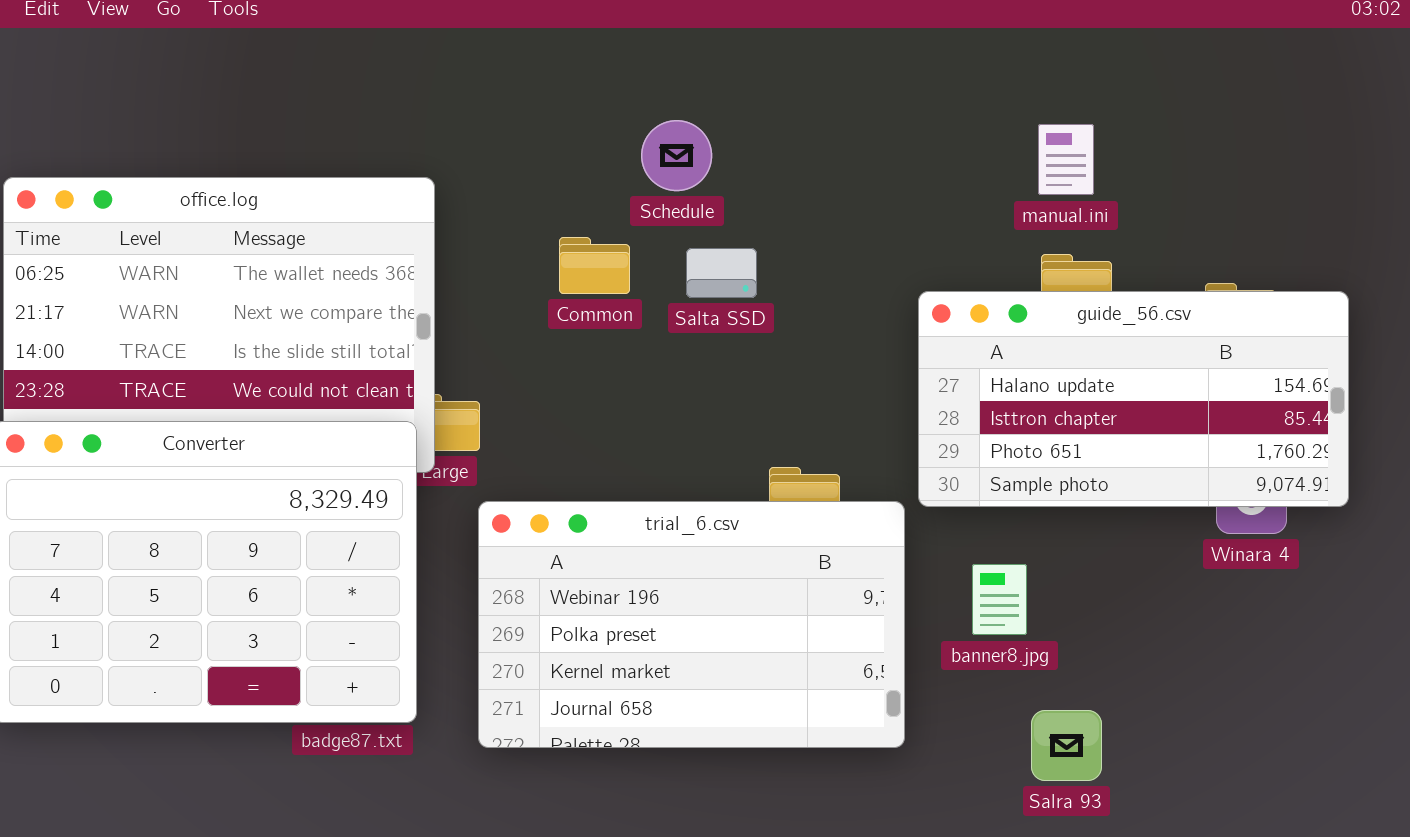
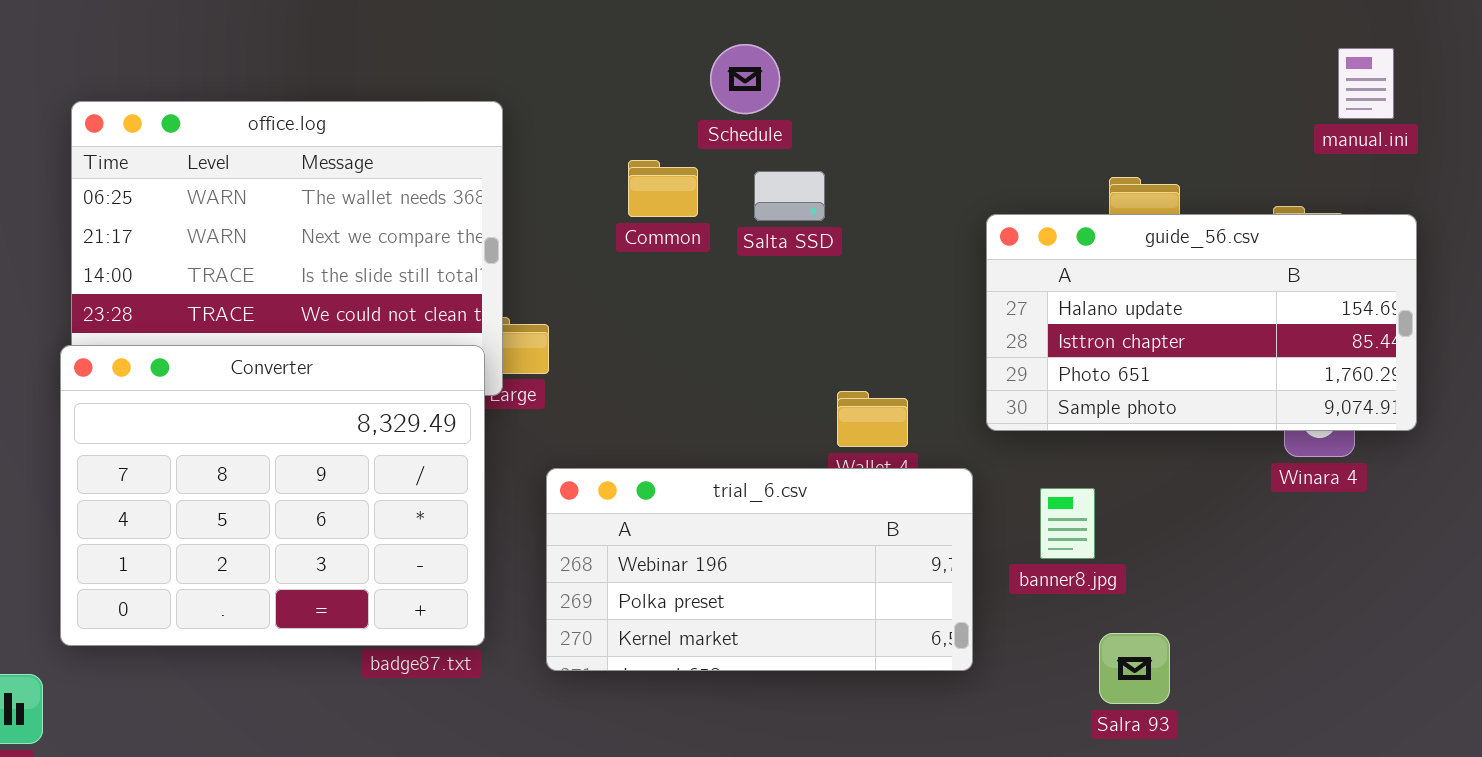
manual.ini: [1038,124,1094,195] -> [1338,48,1394,119], moved
trial_6.csv: [478,501,905,748] -> [546,468,973,671], resized

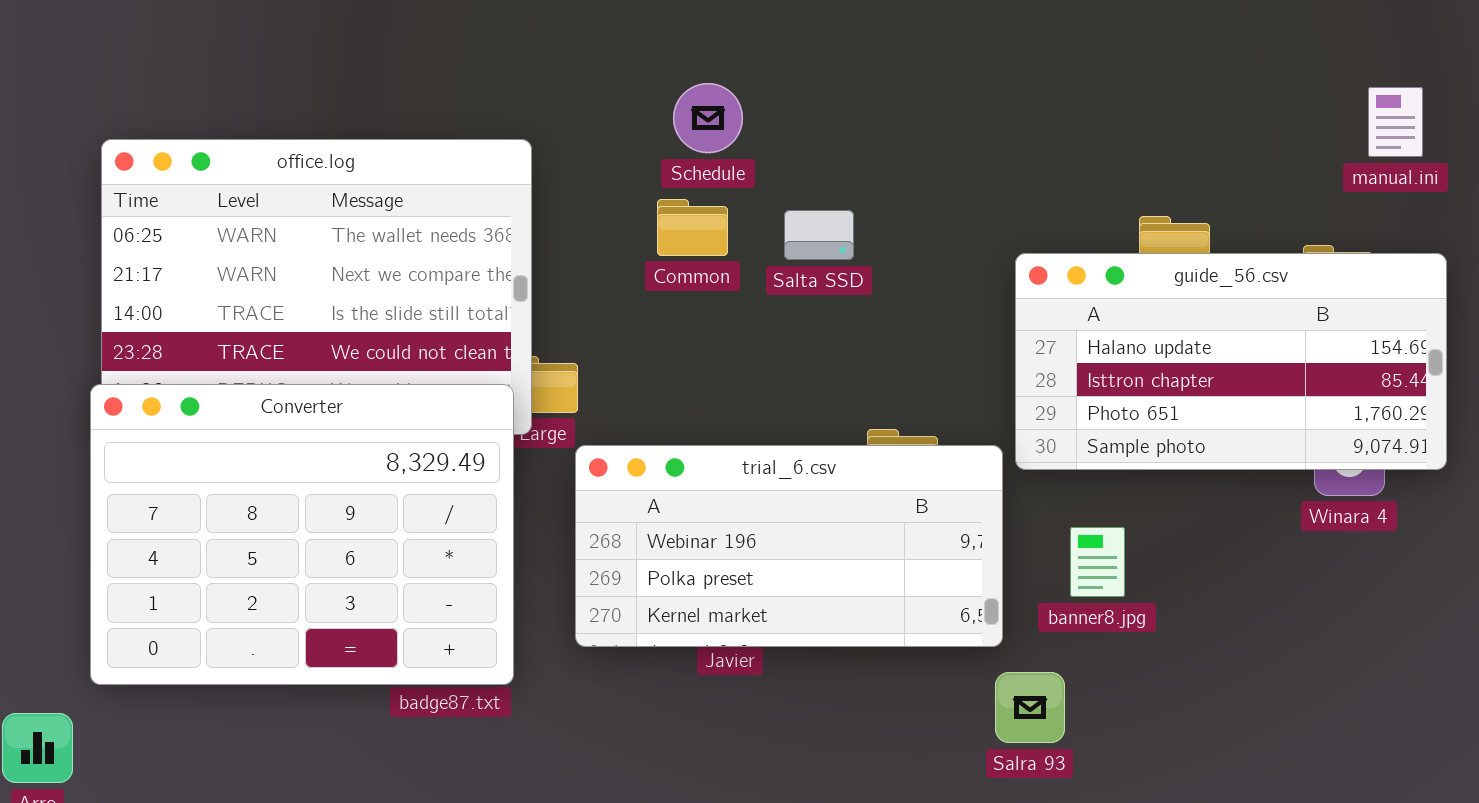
Schedule: [710,44,780,114] -> [673,83,743,153], moved
trial_6.csv: [546,468,973,671] -> [575,445,1003,647], moved
Salra 93: [1099,633,1170,704] -> [995,672,1065,743], moved

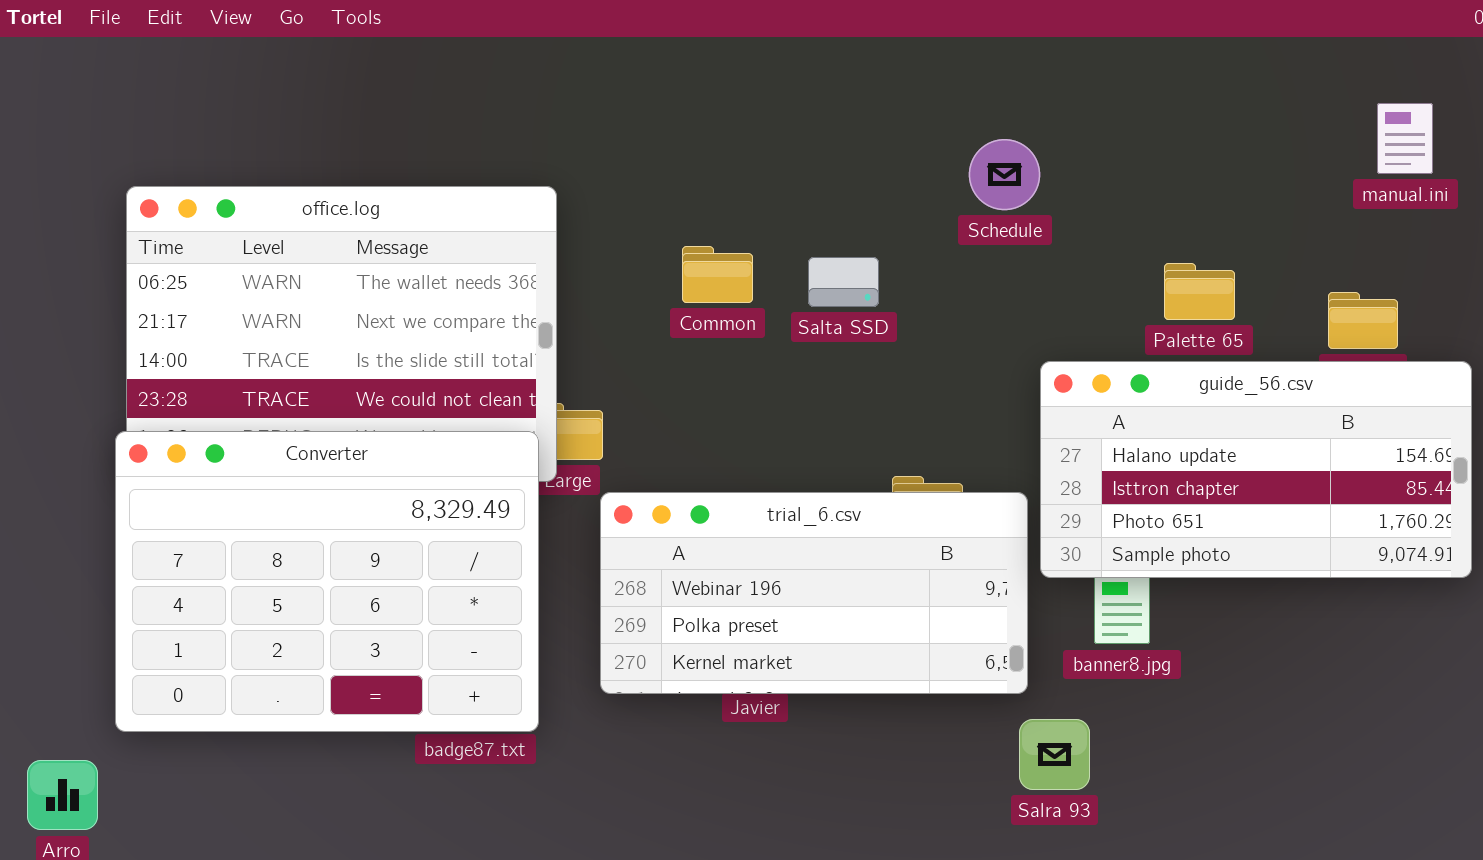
Schedule: [673,83,743,153] -> [969,139,1040,210], moved
manual.ini: [1368,87,1423,157] -> [1377,103,1433,174], moved
guide_56.csv: [1015,253,1447,470] -> [1040,361,1472,578], moved

